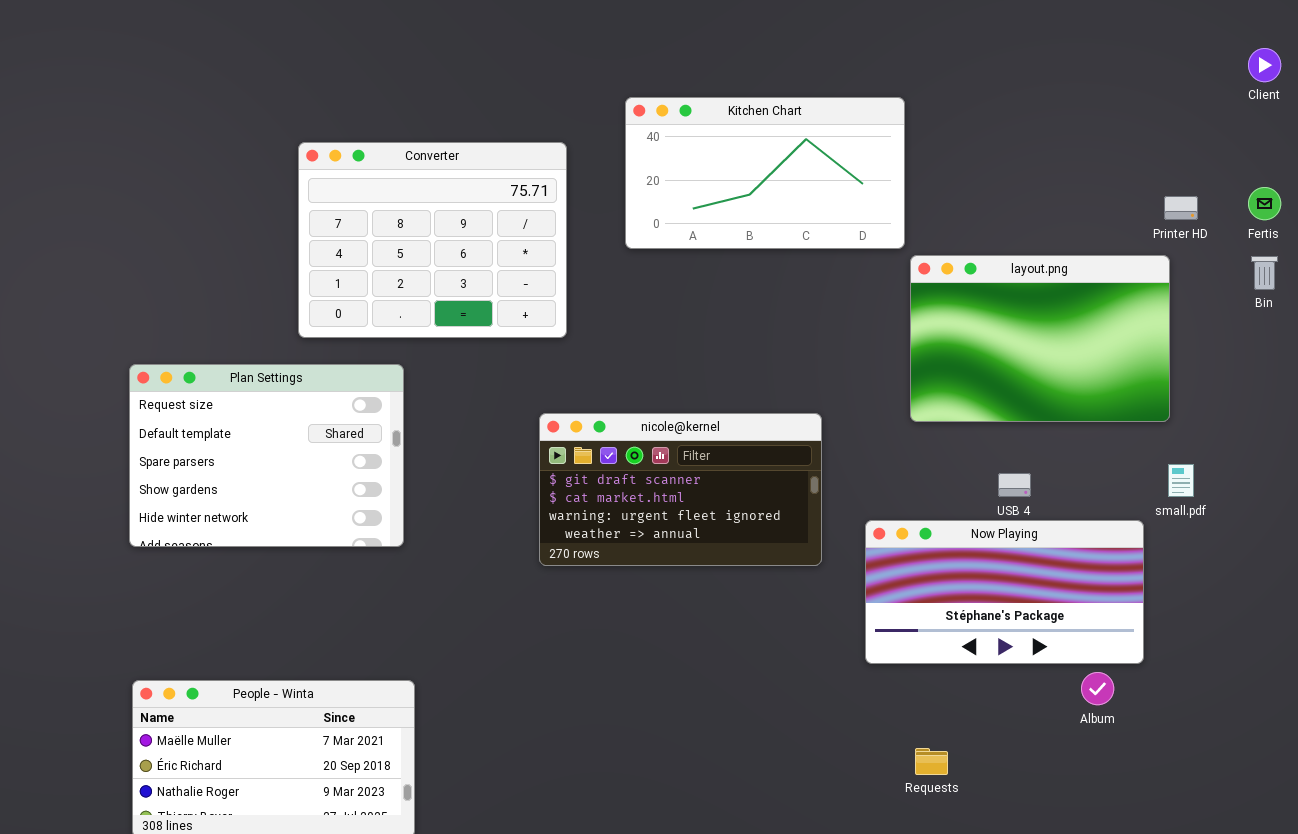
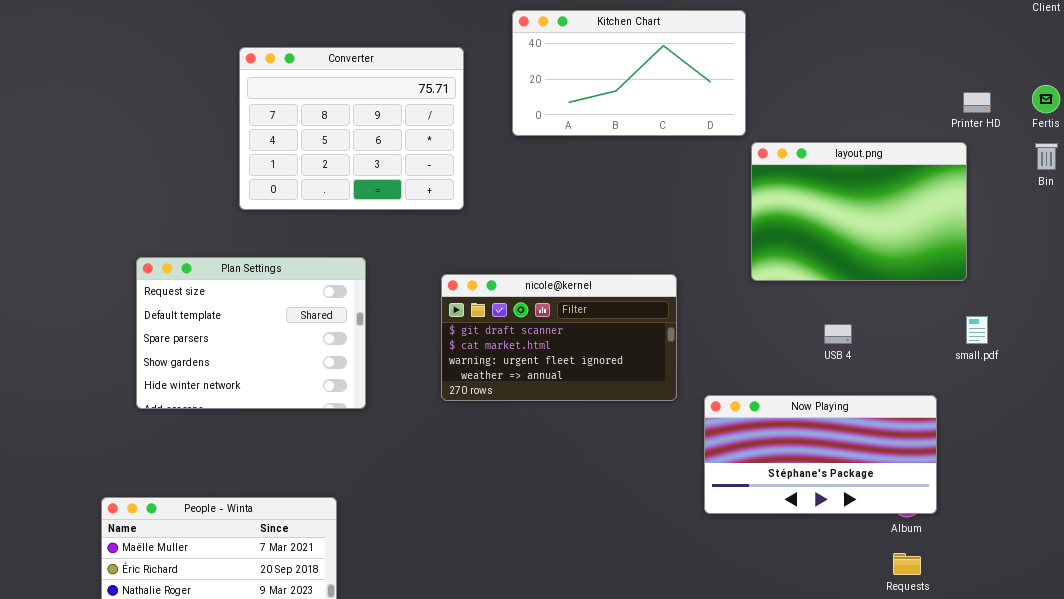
Plan Settings: [129,364,404,547] -> [136,257,366,409], moved
Now Playing: [865,520,1144,664] -> [704,395,937,514], moved
Requests: [915,748,948,775] -> [893,553,921,575], moved

